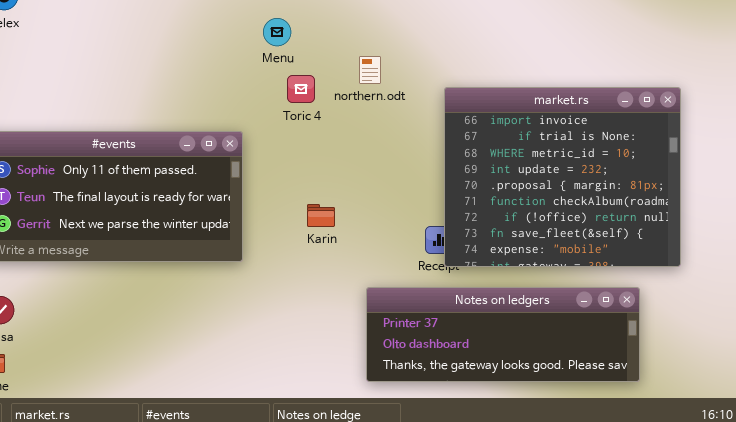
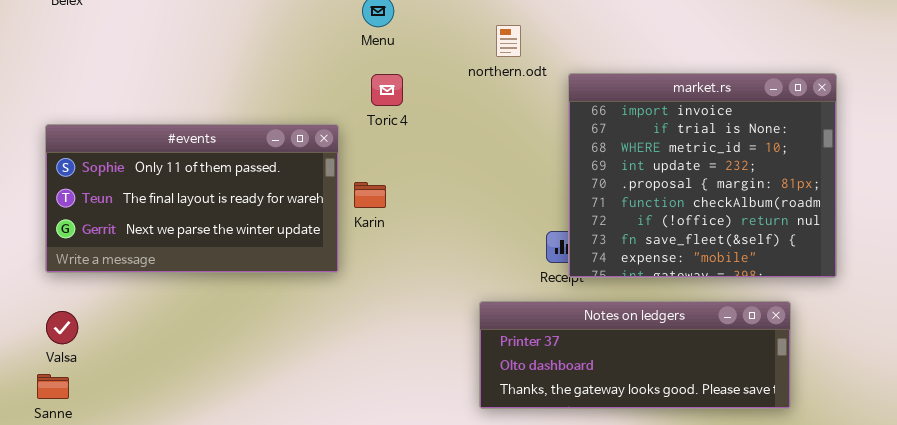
northern.odt: [359,56,381,84] -> [496,25,521,57], moved
Toric 4: [287,75,315,103] -> [371,74,403,106], moved
Karin: [307,204,335,227] -> [354,182,386,208], moved

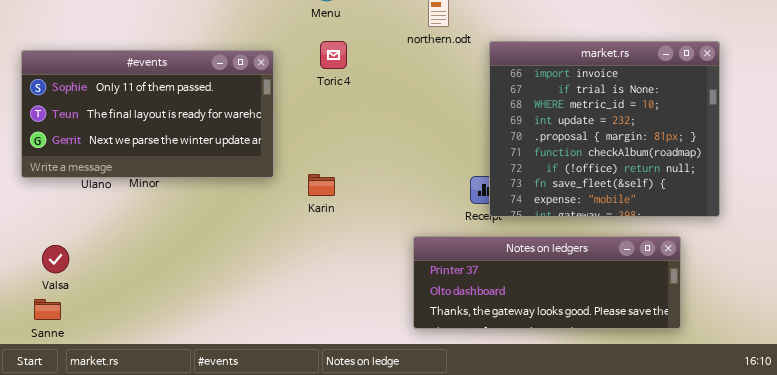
#events: [45,124,339,273] -> [21,50,274,178], moved
Karin: [354,182,386,208] -> [308,174,335,196], moved

